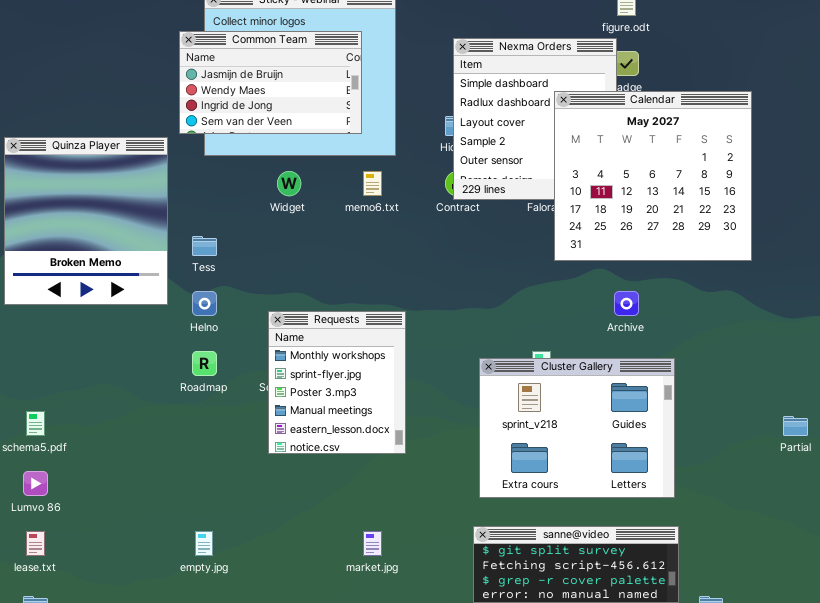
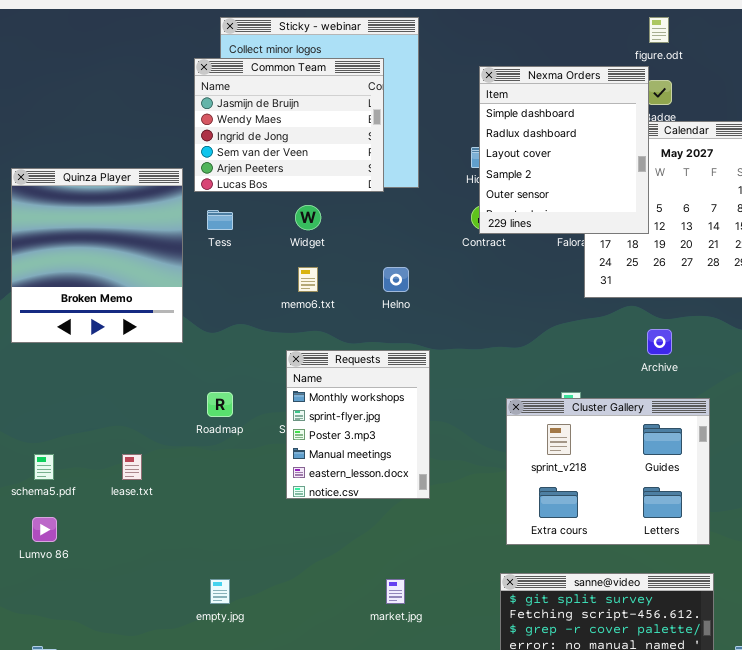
Common Team: [179,31,362,134] -> [194,58,384,192], resized
Nexma Orders: [453,38,617,200] -> [479,66,649,234], raised
memo6.txt: [363,171,382,196] -> [298,267,318,292], moved
Tess: [192,236,217,256] -> [207,210,233,230], moved
Helno: [192,291,217,316] -> [383,267,409,292], moved
lease.txt: [26,531,45,556] -> [122,454,142,480], moved

